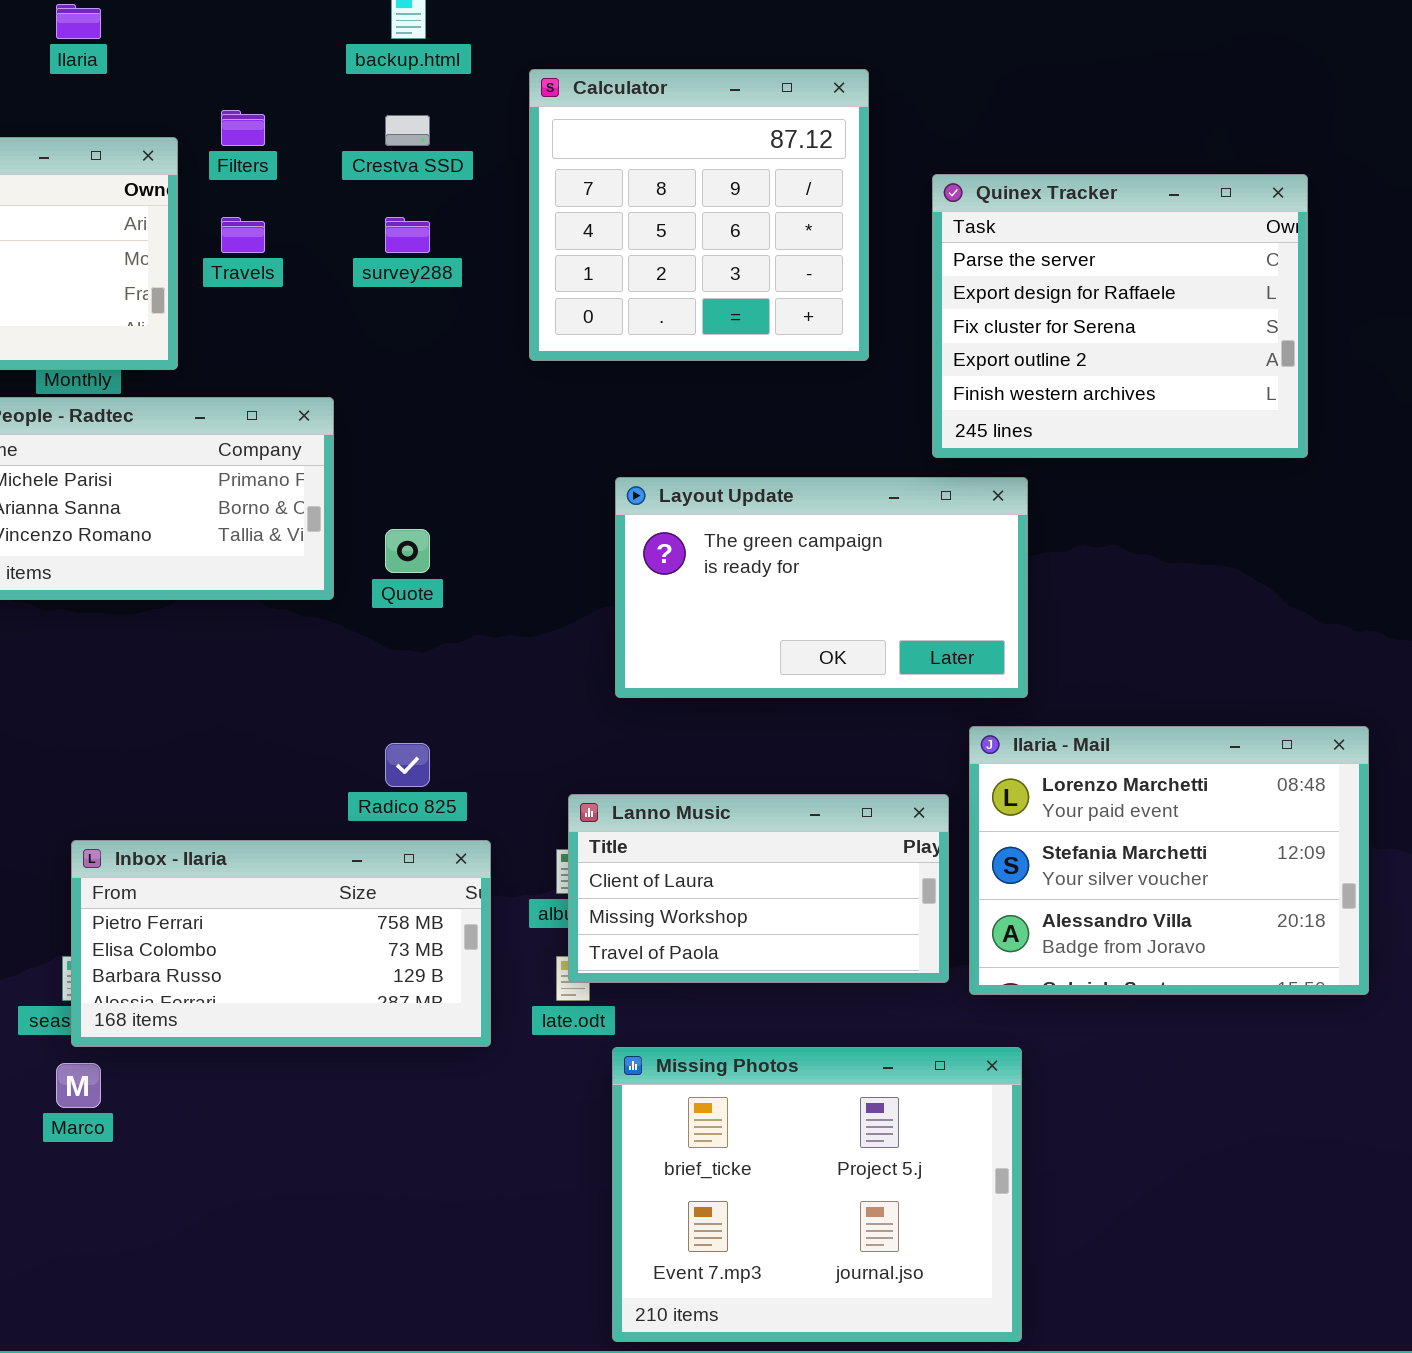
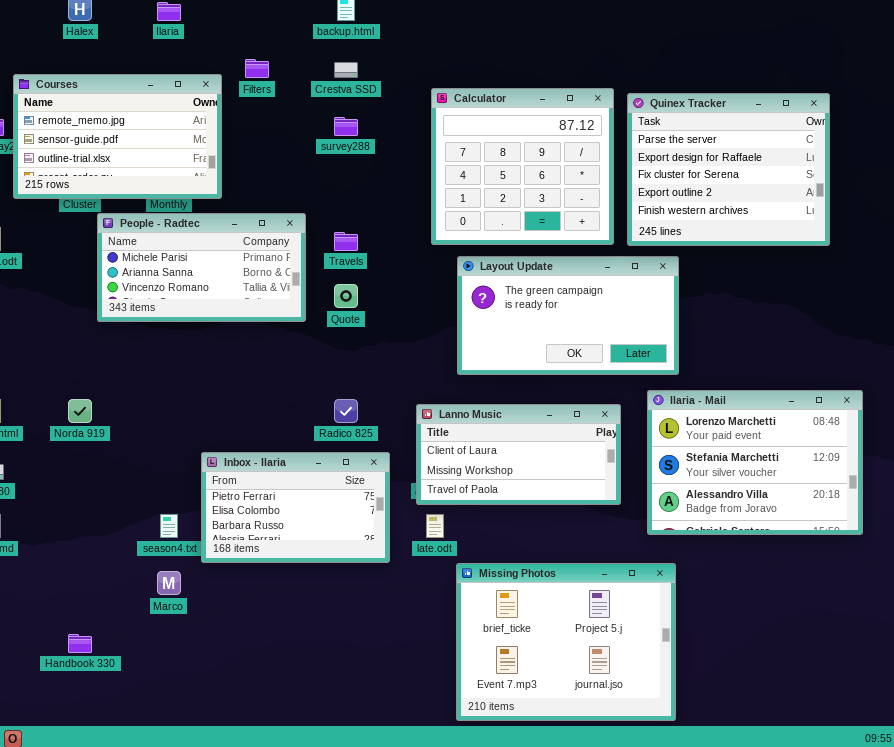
Calculator: [529,69,869,361] -> [431,88,614,245], moved
Travels: [221,217,265,253] -> [334,232,358,251], moved
Lanno Music: [568,794,949,983] -> [416,404,621,505], moved
Inbox - Ilaria: [71,840,491,1047] -> [201,452,390,563], resized

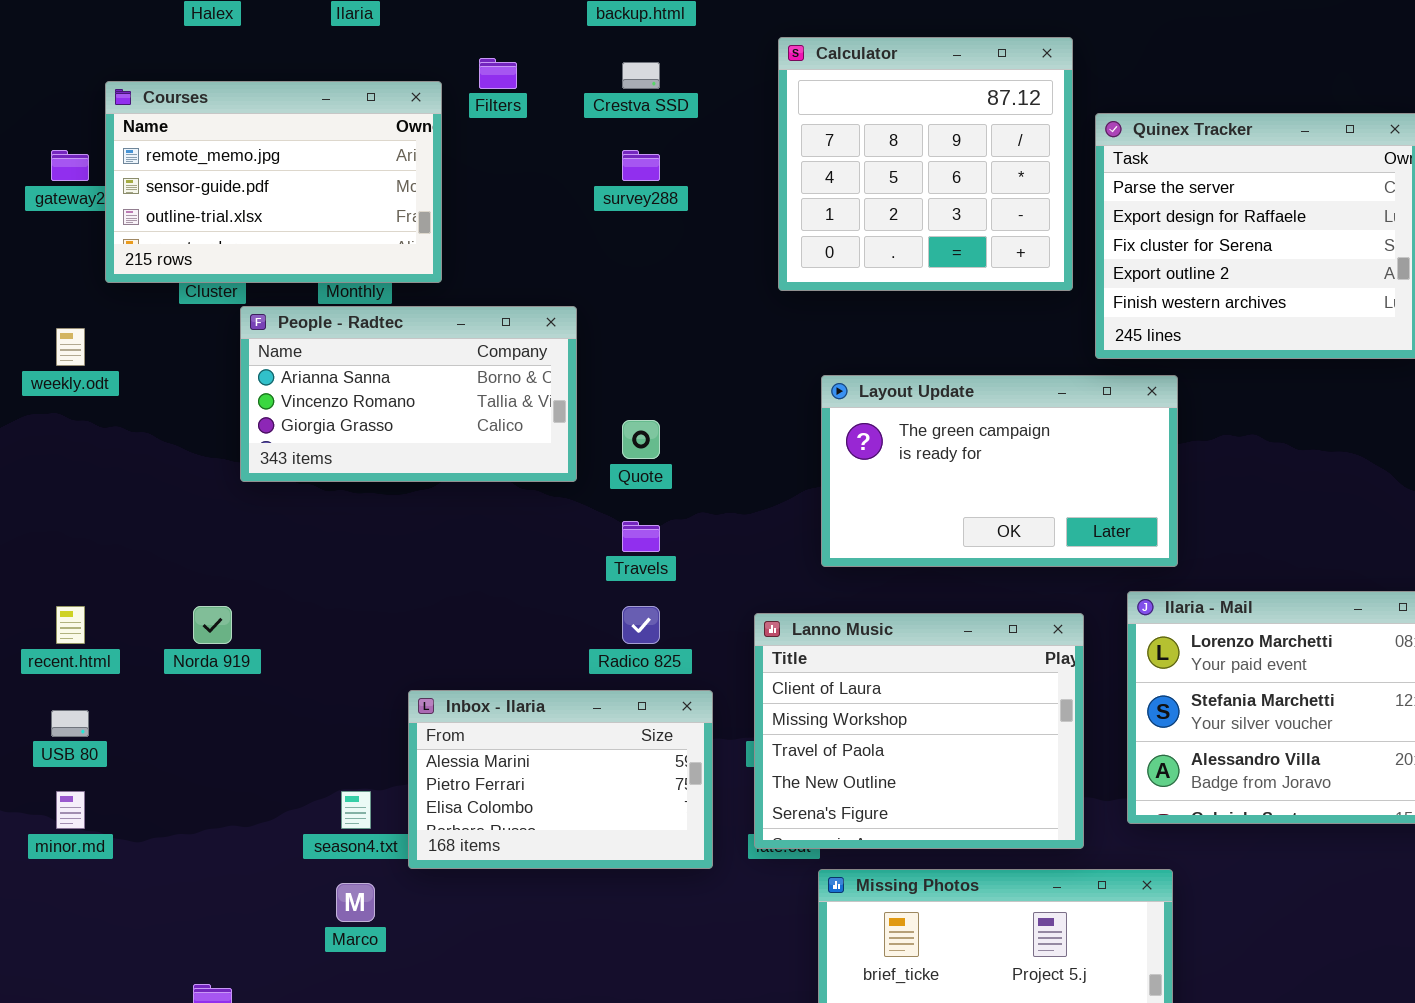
Calculator: [431,88,614,245] -> [778,37,1073,291], moved
People - Radtec: [97,213,306,322] -> [240,306,577,482], scrolled down 1 row
Travels: [334,232,358,251] -> [622,521,660,552], moved
Lanno Music: [416,404,621,505] -> [754,613,1084,849], resized
Inbox - Ilaria: [201,452,390,563] -> [408,690,713,869], scrolled up 1 row

